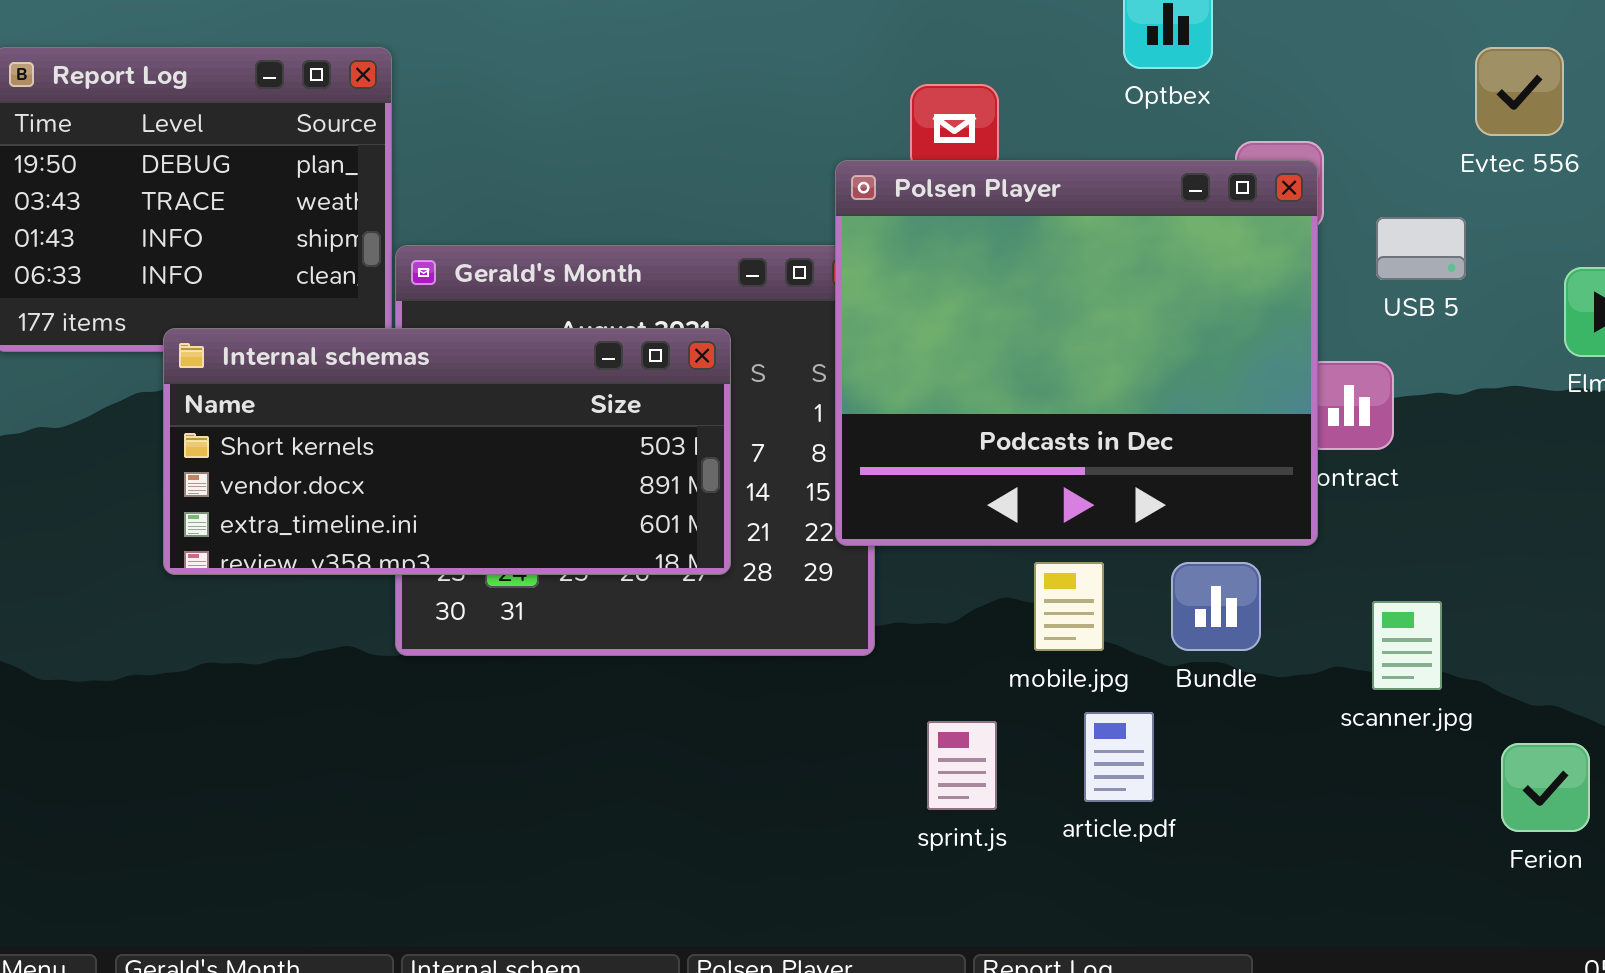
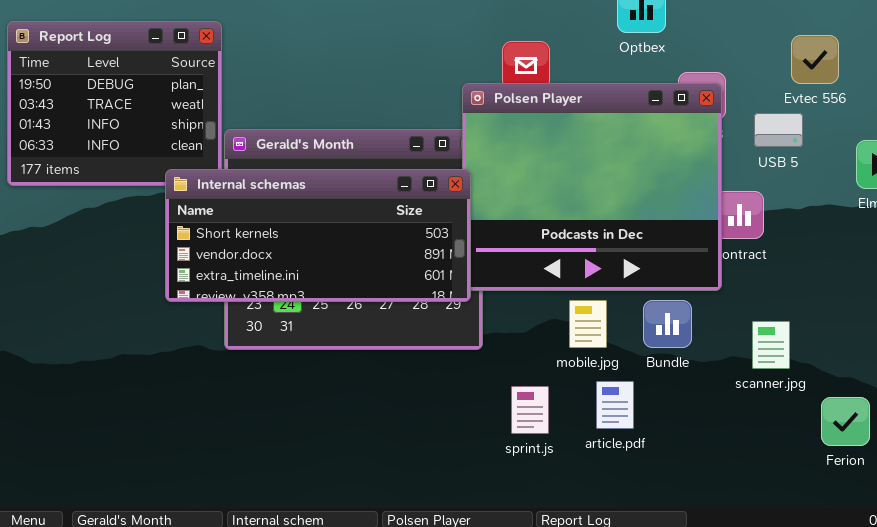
Evtec 556: [1475,47,1564,136] -> [791,35,839,84], moved
Internal schemas: [163,328,731,575] -> [165,169,471,302], moved

